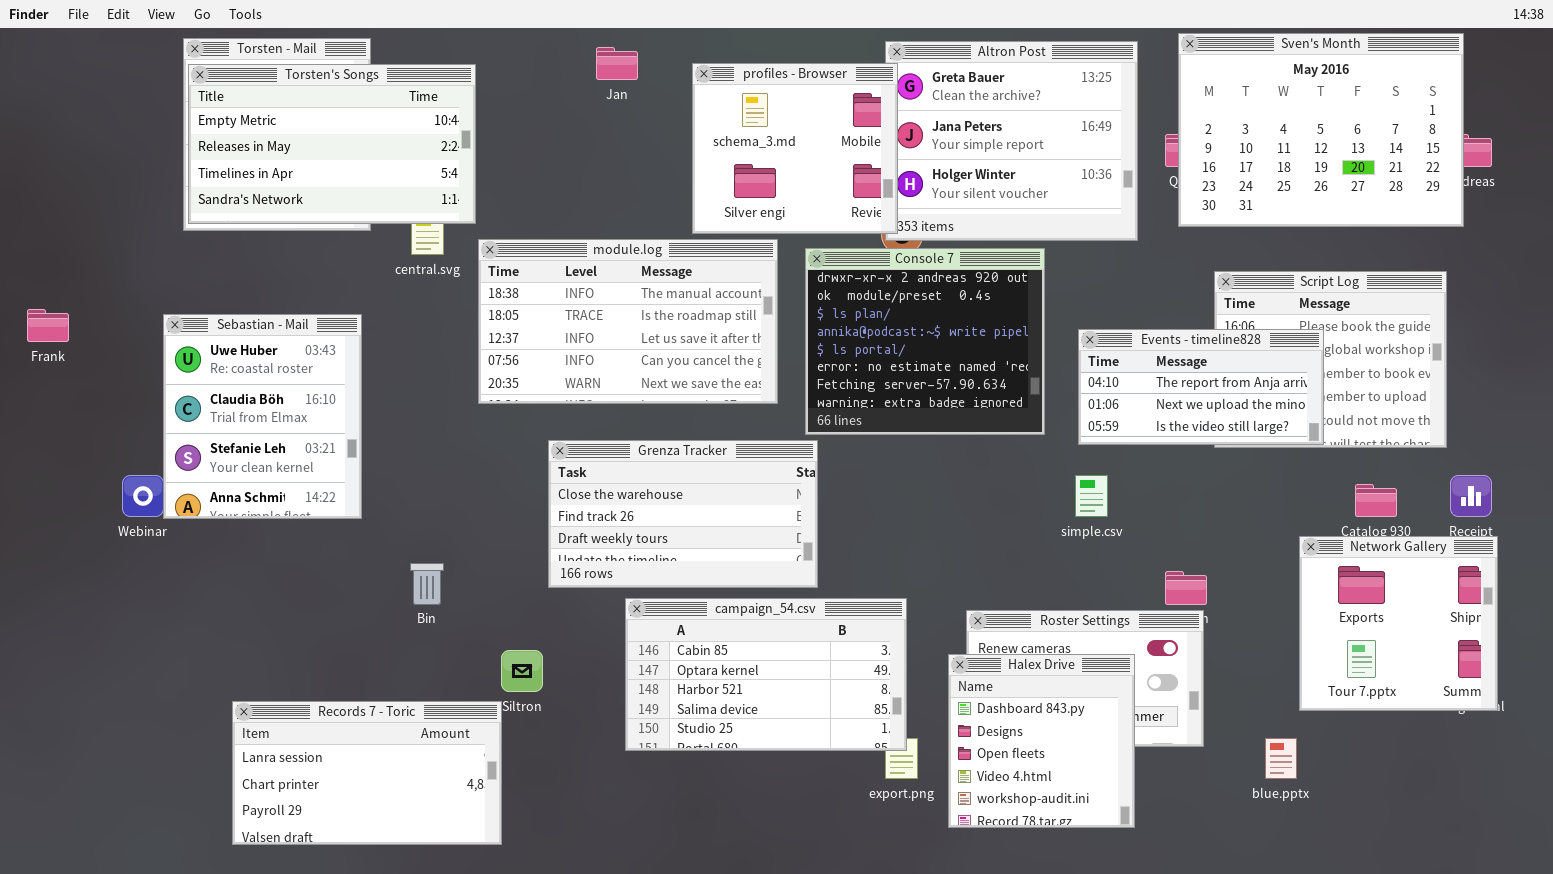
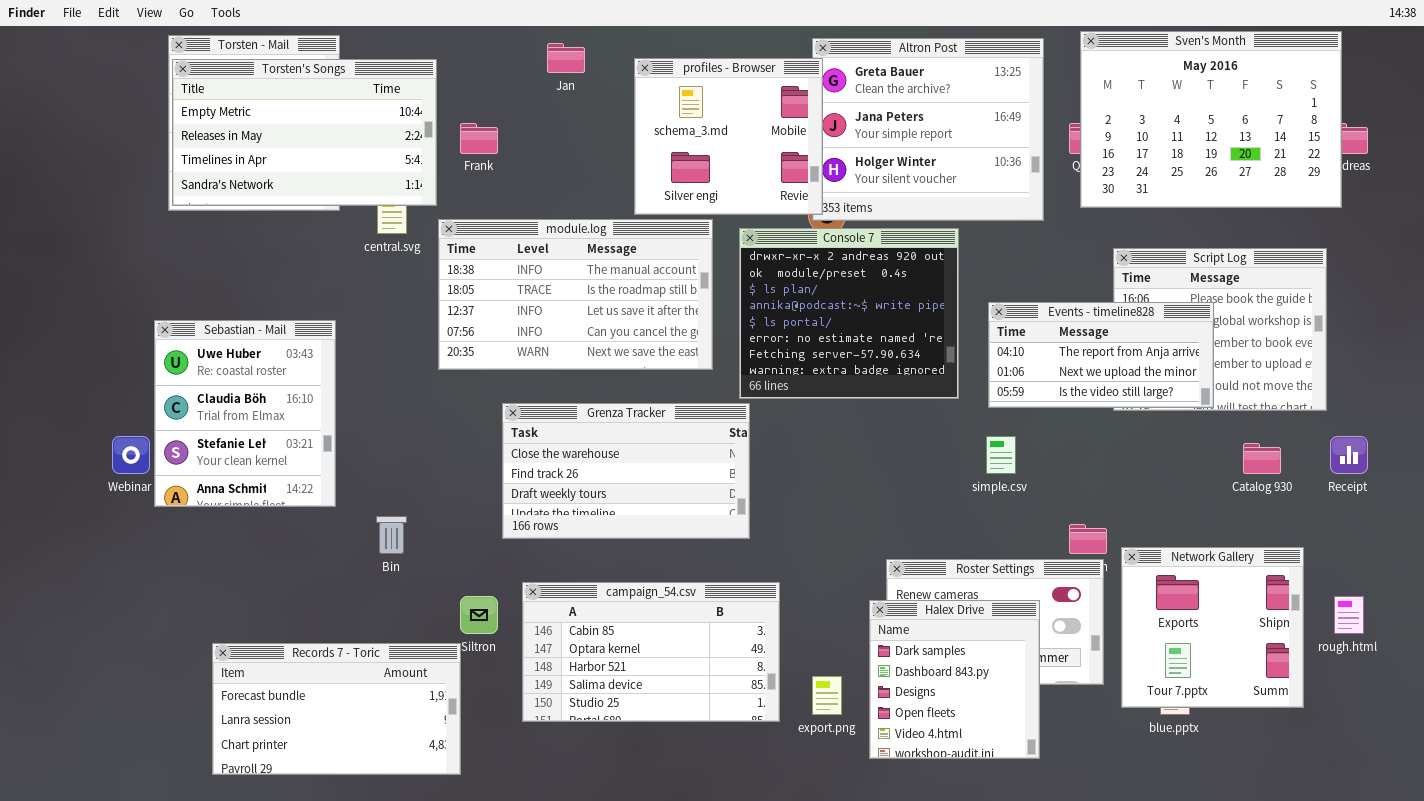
Frank: [27,309,69,342] -> [460,123,498,154], moved
Sebastian - Mail: [163,314,362,519] -> [154,320,336,507], moved
Network Gallery: [1299,536,1498,711] -> [1121,547,1304,708], moved
campaign_54.csv: [625,598,907,751] -> [522,582,780,722], moved
Halex Drive: [948,654,1135,828] -> [869,600,1040,759], scrolled up 1 row
Records 7 - Toric: [232,701,502,845] -> [212,643,461,775], scrolled up 1 row

